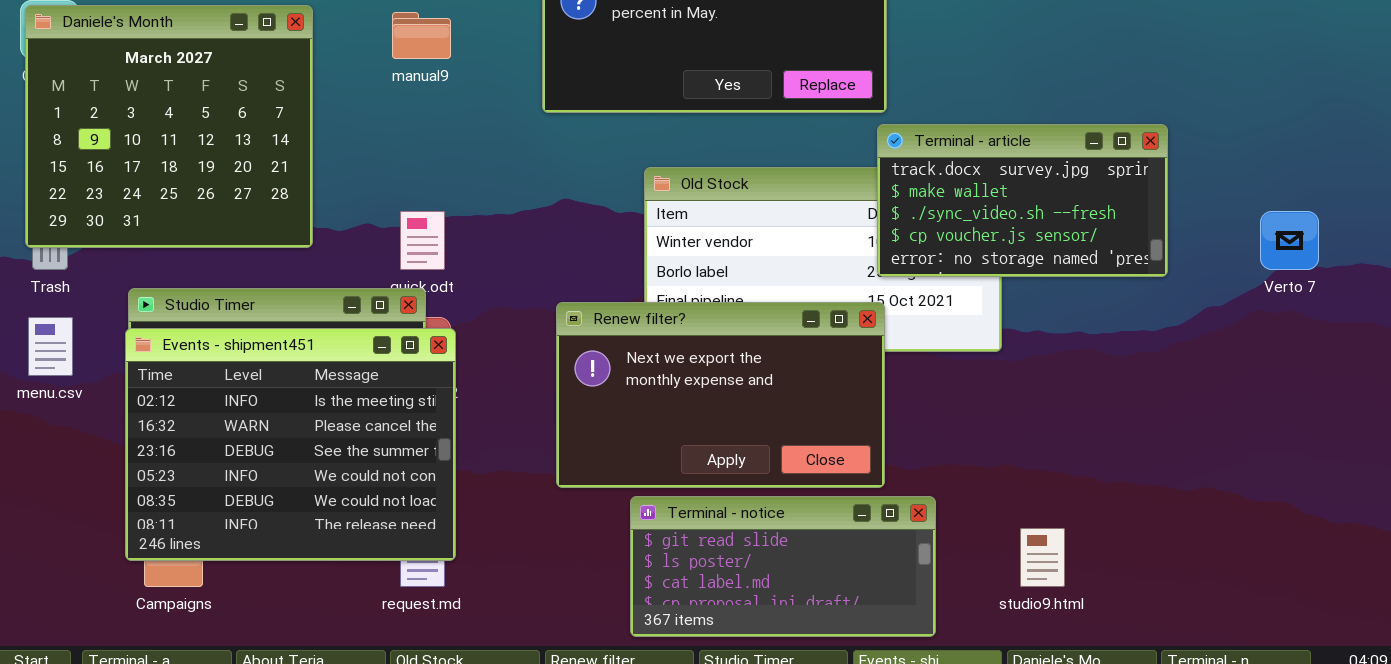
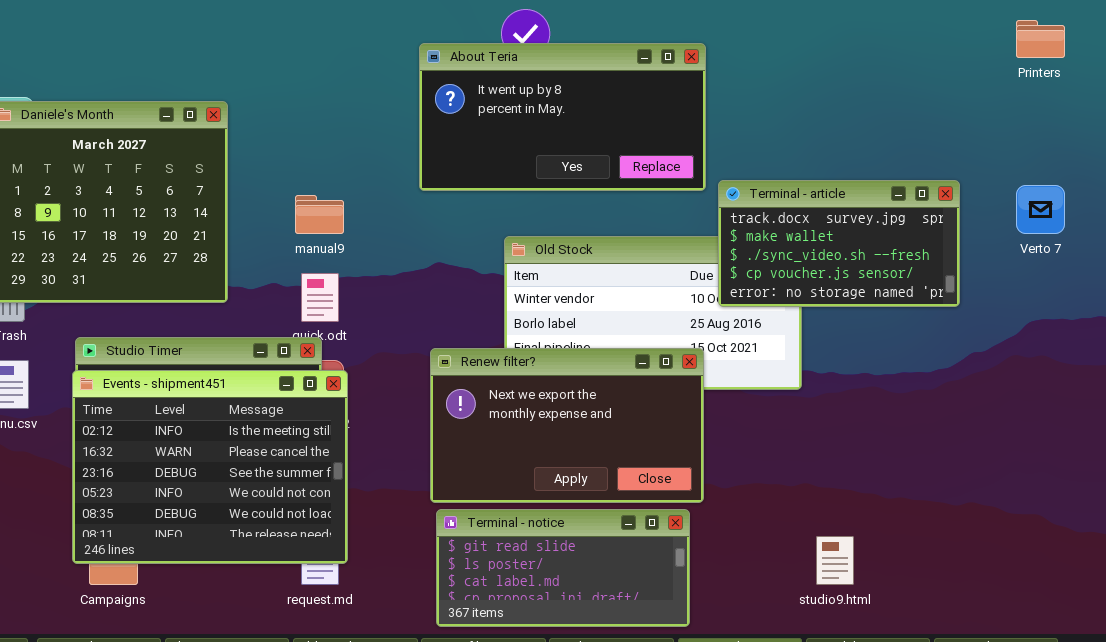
manual9: [392,12,451,59] -> [295,195,344,234], moved
Terminal - article: [877,124,1168,277] -> [718,180,960,307], moved
Verto 7: [1260,211,1319,270] -> [1016,185,1065,234], moved
Terminal - notice: [630,496,936,637] -> [436,509,690,627], moved

